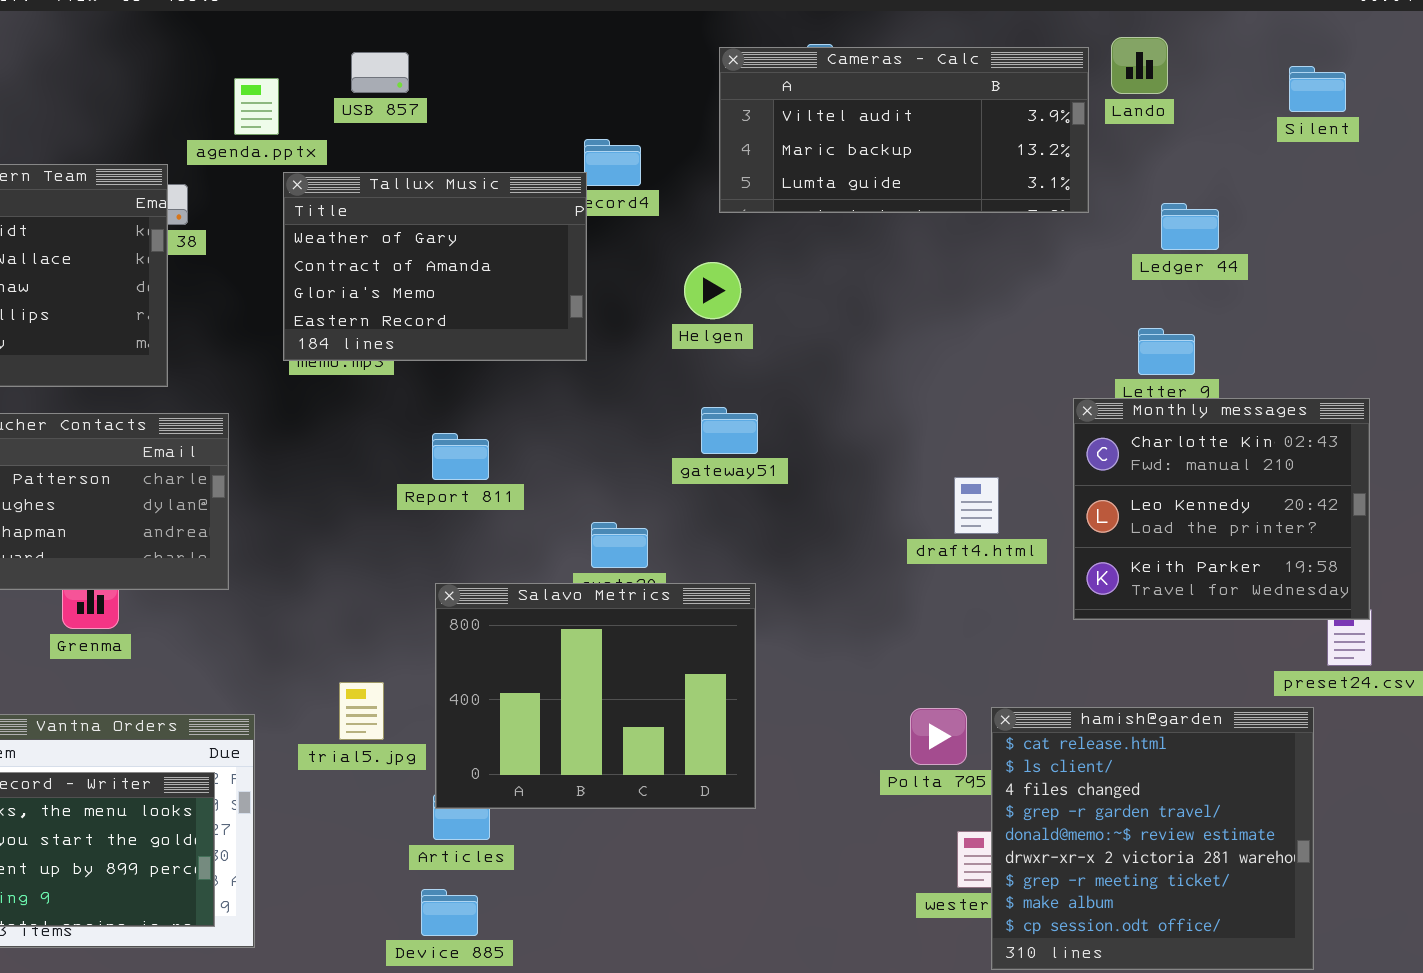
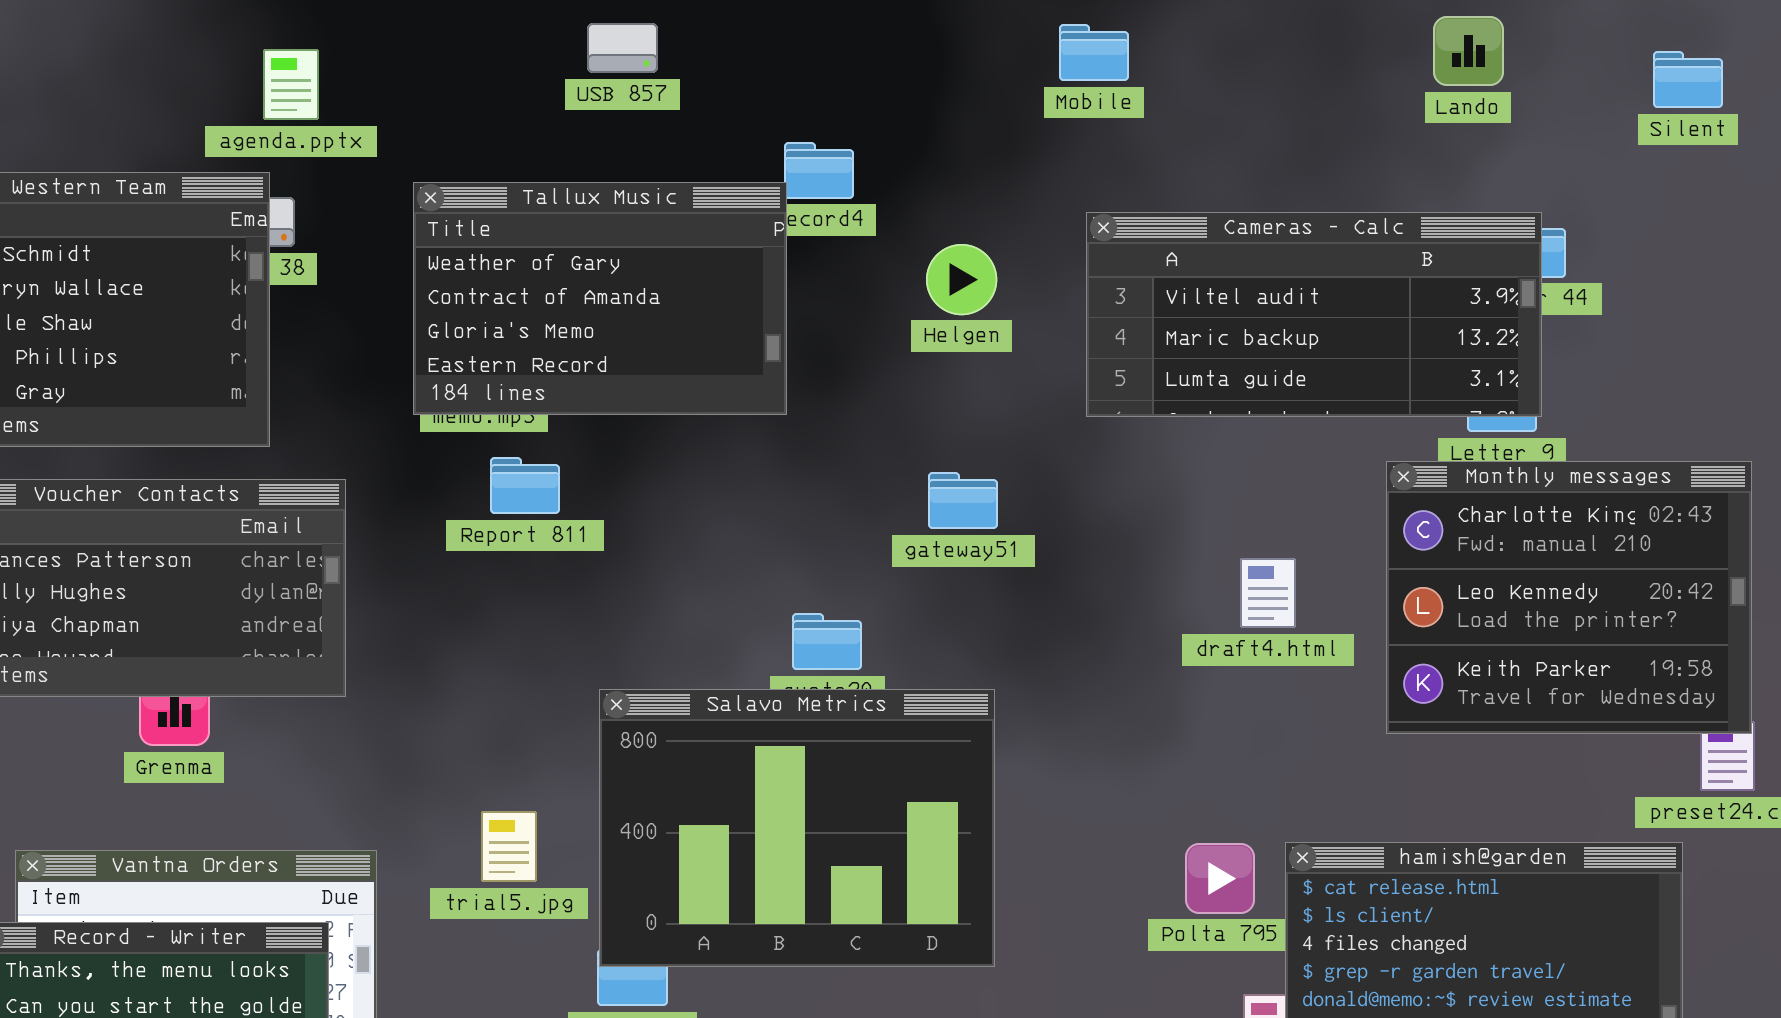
Cameras - Calc: [719,47,1089,213] -> [1086,212,1542,417], moved
USB 857: [351,52,409,93] -> [587,23,658,73], moved
agenda.pptx: [234,78,279,135] -> [263,49,319,120], moved
Helgen: [684,262,741,319] -> [926,244,997,315], moved
Report 811: [432,433,489,480] -> [490,457,560,514], moved

